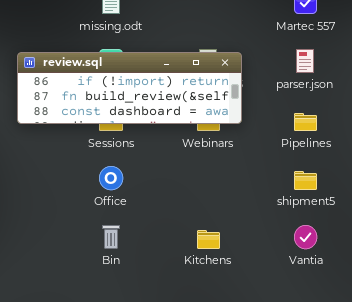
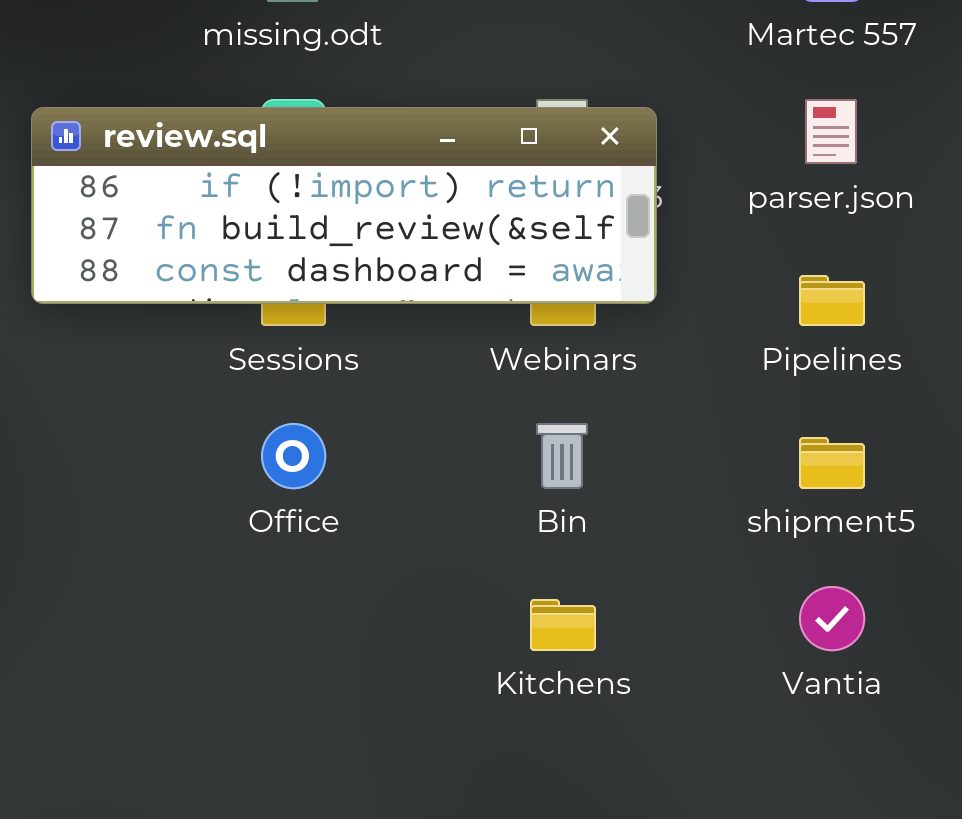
Bin: [102,225,120,249] -> [536,423,588,489], moved

